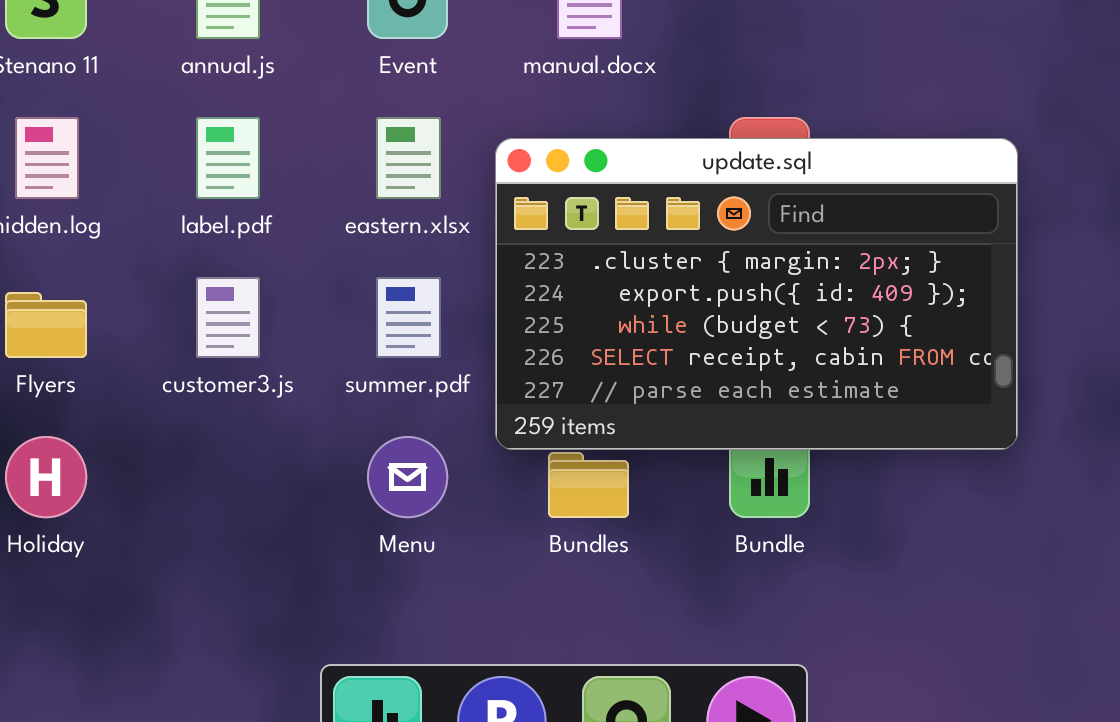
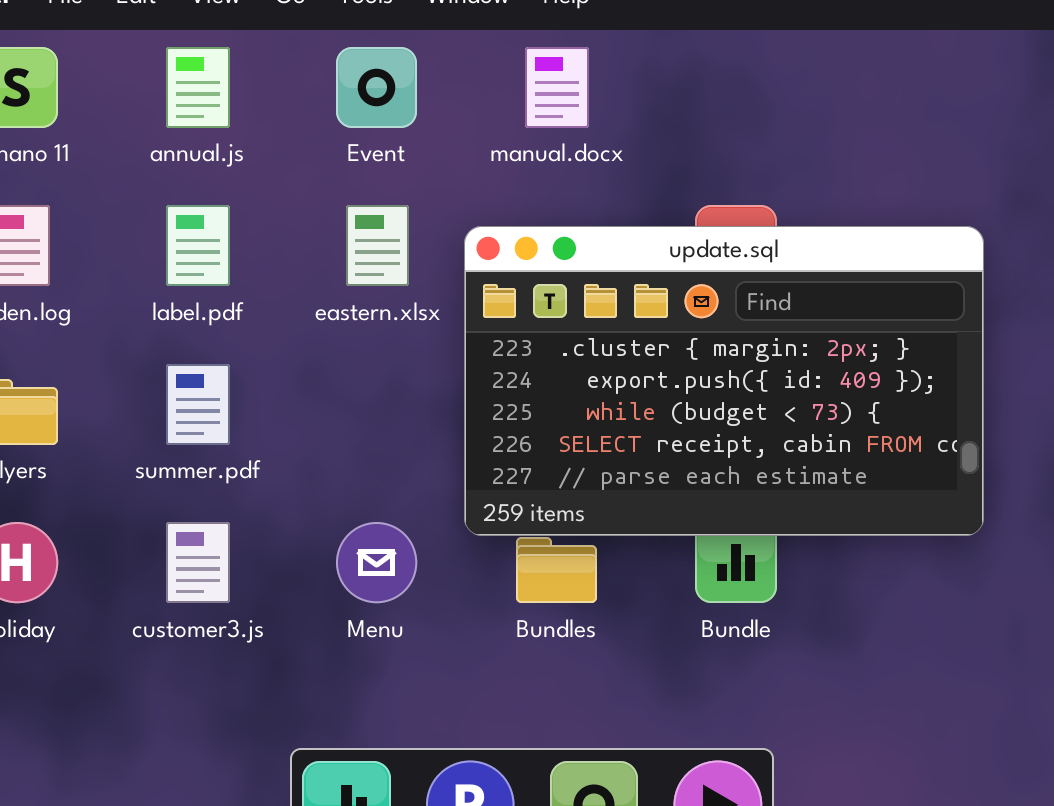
customer3.js: [196,277,260,358] -> [166,522,230,603], moved
summer.pdf: [376,277,441,358] -> [166,364,230,445], moved

